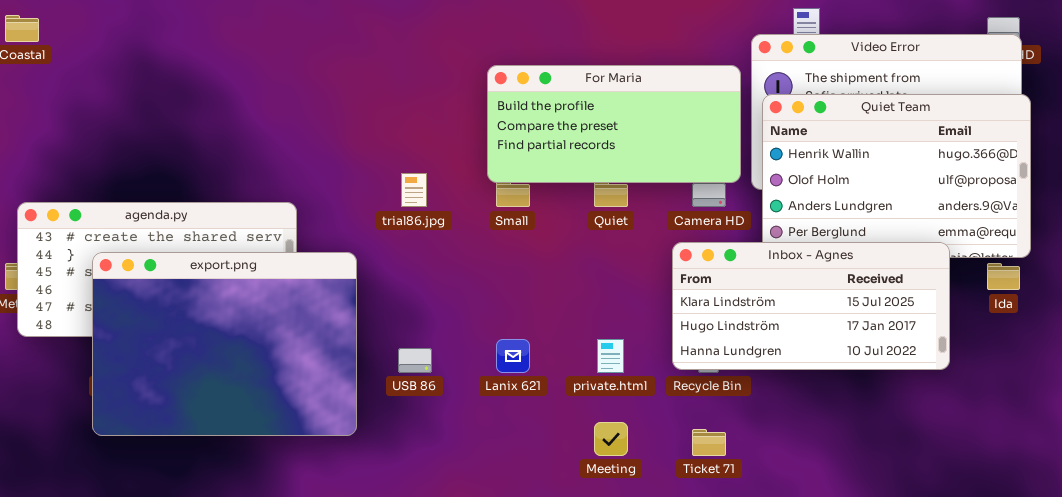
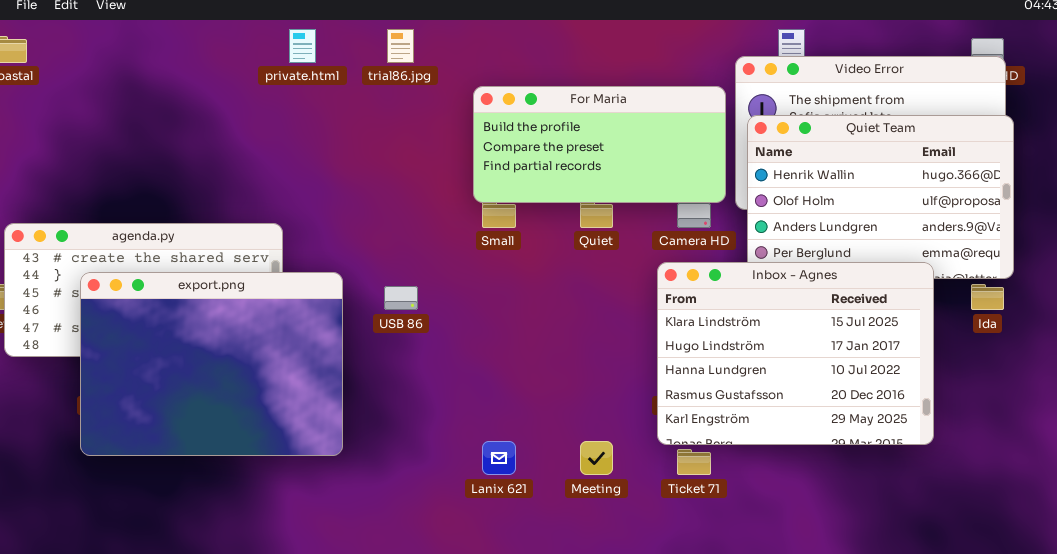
trial86.jpg: [401,173,427,207] -> [387,29,414,63], moved
Inbox - Agnes: [672,242,950,370] -> [657,262,934,445], resized
Lanix 621: [496,339,530,373] -> [482,441,516,475], moved
private.html: [597,339,624,373] -> [289,29,316,63], moved
USB 86: [398,348,432,373] -> [384,286,418,310], moved

